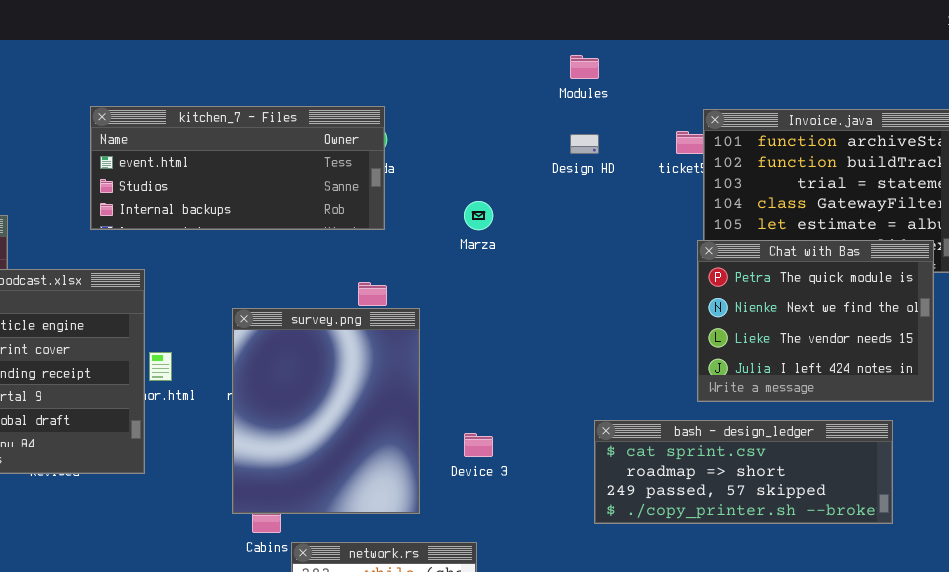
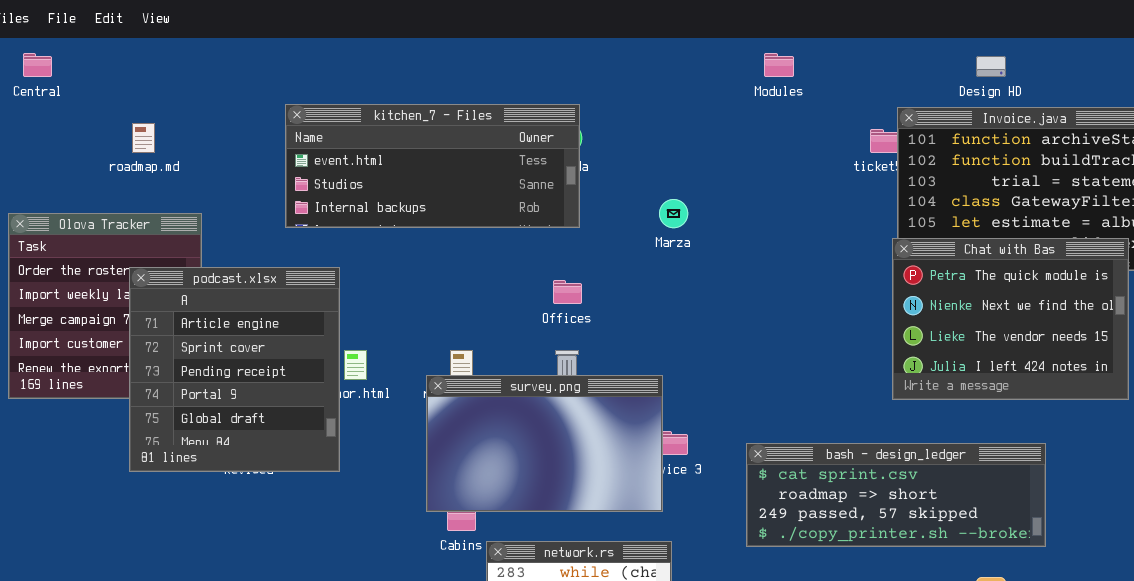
Design HD: [570,134,599,154] -> [976,56,1006,77], moved
survey.png: [232,308,420,514] -> [426,375,663,512], resized
bash - design_ledger: [594,420,893,524] -> [746,443,1046,547], moved

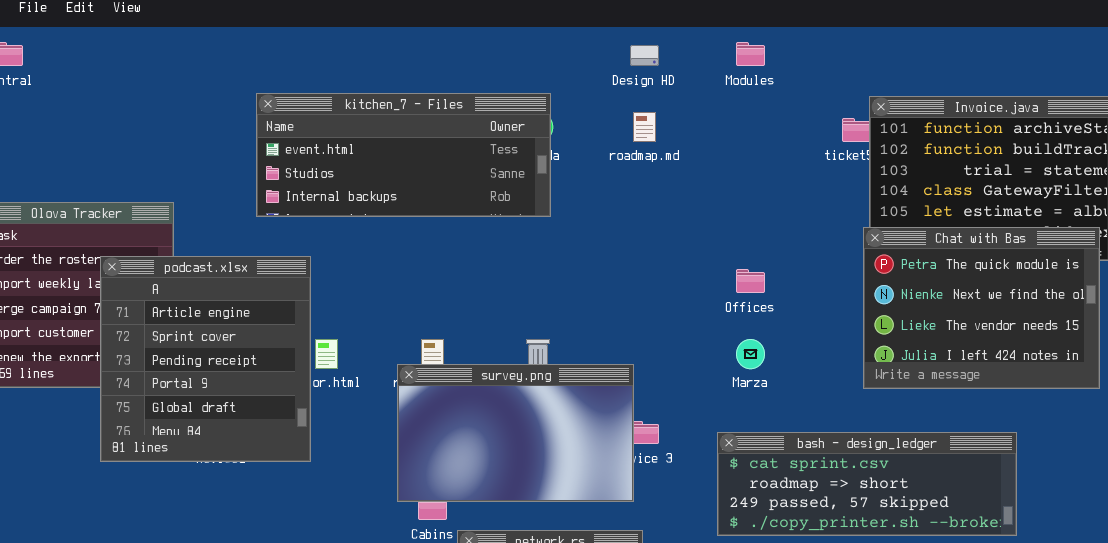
Design HD: [976,56,1006,77] -> [630,45,659,66], moved
roadmap.md: [132,123,155,153] -> [633,112,656,142], moved
Marza: [659,199,688,228] -> [736,339,765,369], moved
Offices: [553,280,582,304] -> [736,269,765,293], moved

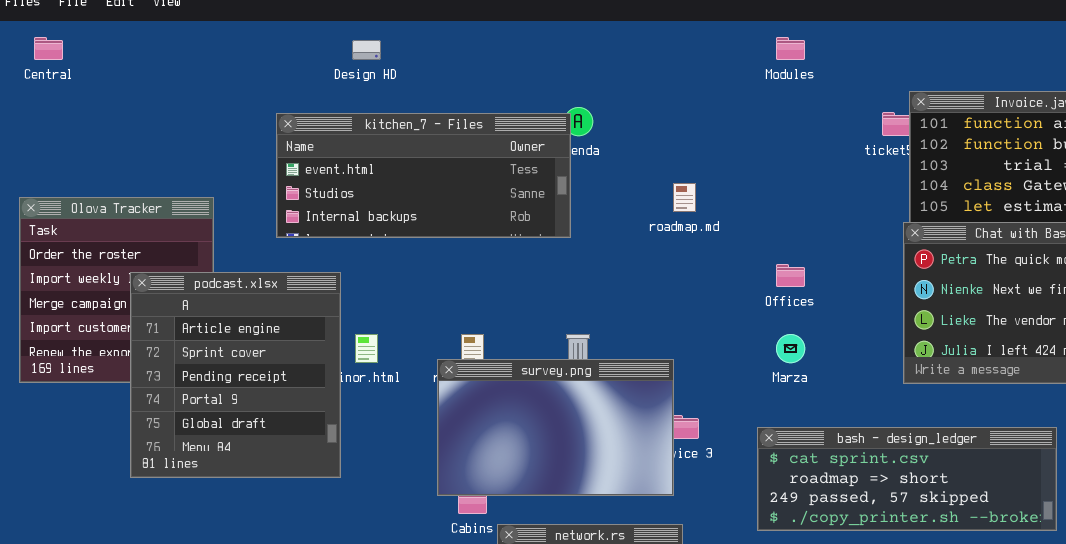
Design HD: [630,45,659,66] -> [352,40,381,60], moved
kitchen_7 - Files: [256,93,551,217] -> [276,113,571,238], moved
roadmap.md: [633,112,656,142] -> [673,183,696,212], moved
podcast.xlsx: [100,256,311,462] -> [130,272,341,478], moved

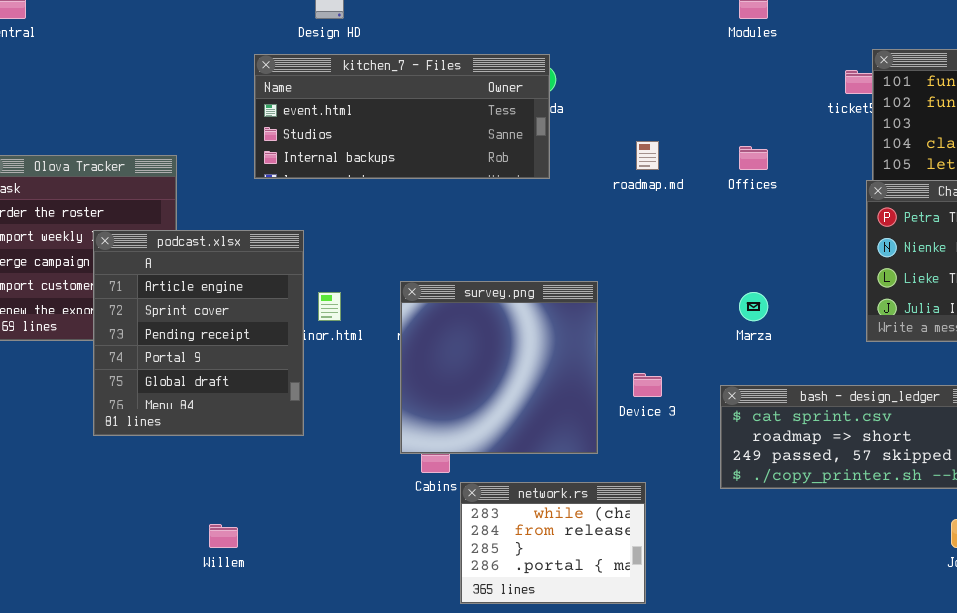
kitchen_7 - Files: [276,113,571,238] -> [254,54,550,179], moved
Offices: [776,264,805,287] -> [739,146,768,170], moved
survey.png: [437,359,674,496] -> [400,281,598,454], resized

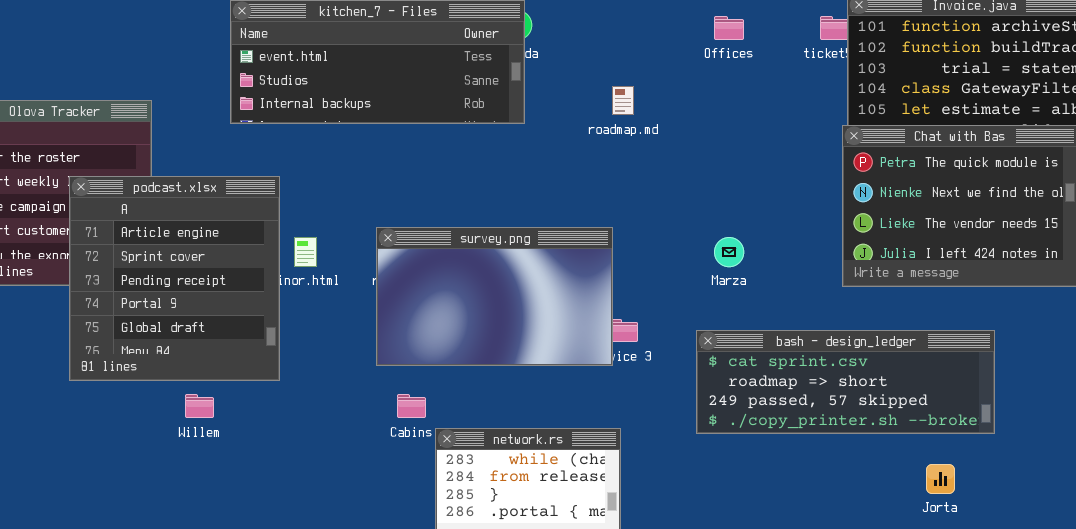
Offices: [739,146,768,170] -> [714,16,744,40], moved
survey.png: [400,281,598,454] -> [376,227,613,366], resized
Willem: [209,524,238,548] -> [185,394,214,418], moved

